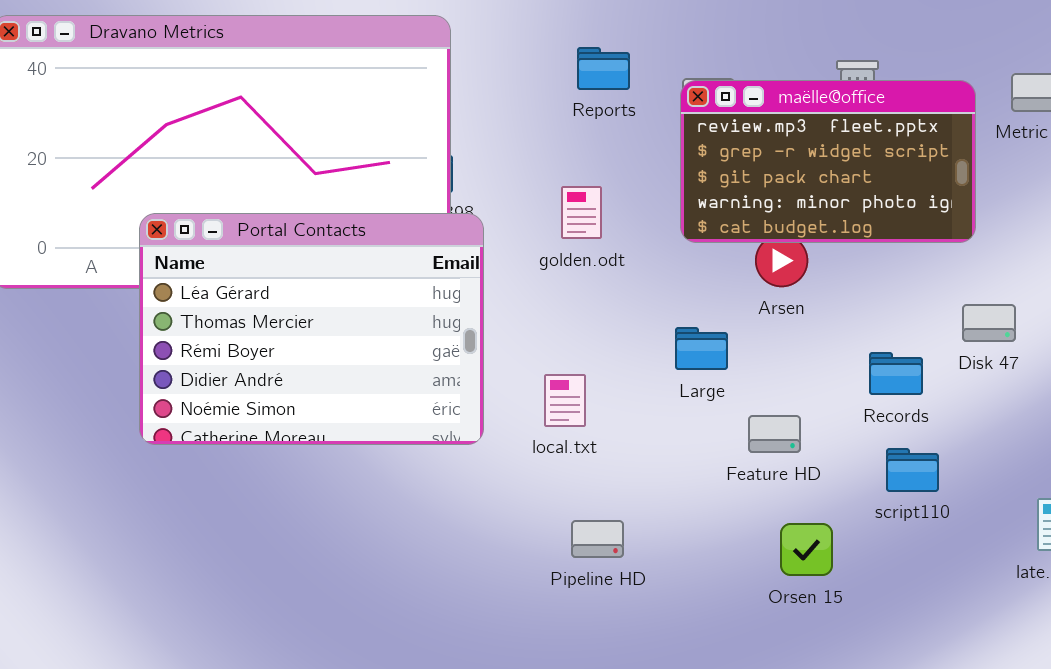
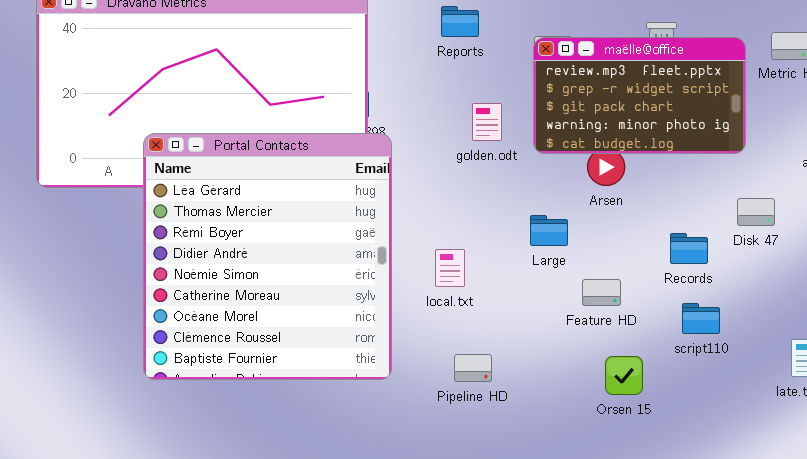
Reports: [577,47,630,90] -> [441,6,479,37], moved
golden.odt: [561,186,602,239] -> [472,103,502,141], moved
Portal Contacts: [139,213,484,445] -> [143,133,392,380], resized

